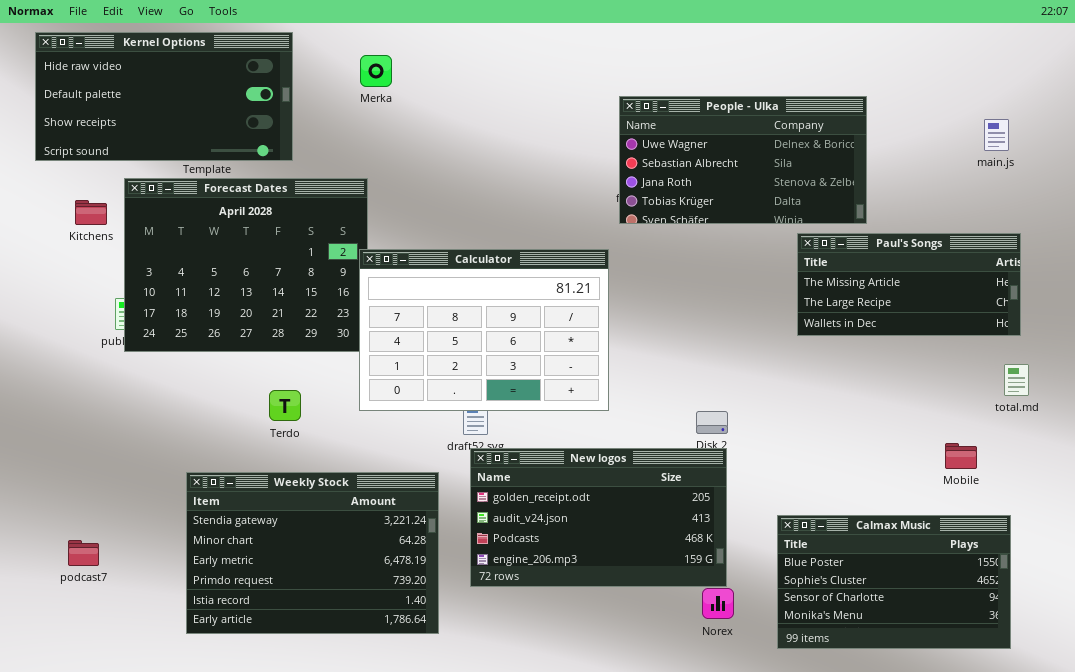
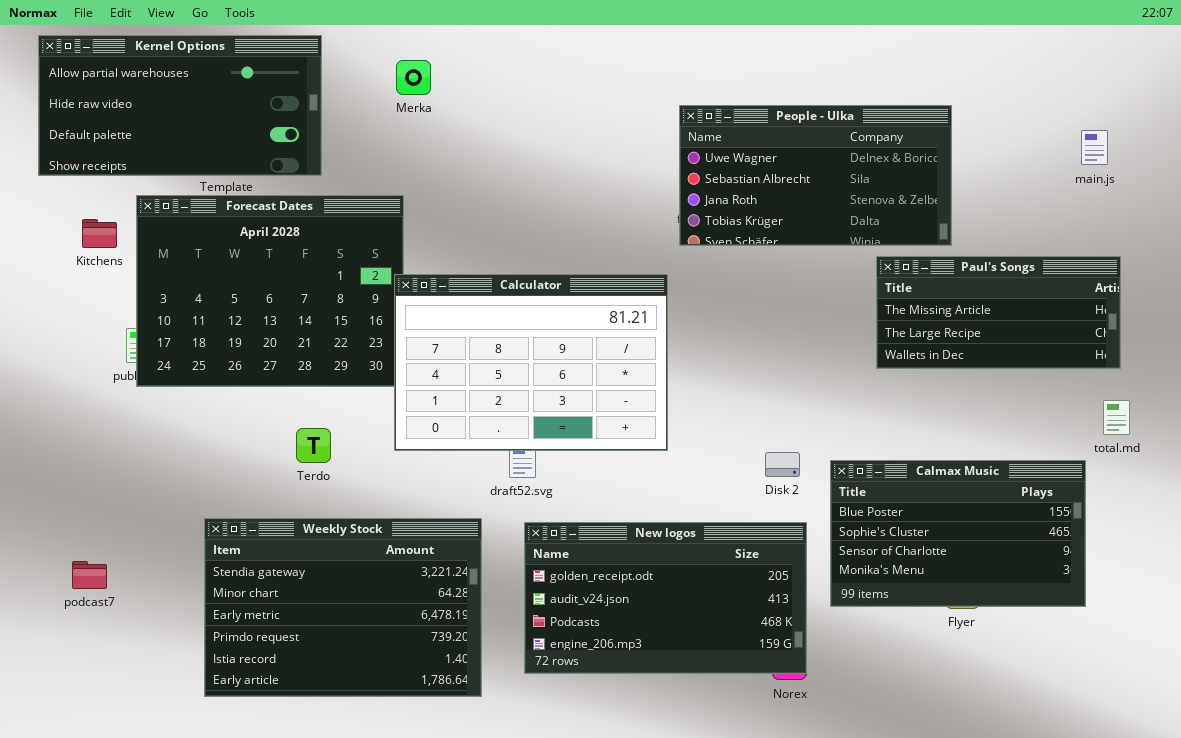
Kernel Options: [35,32,293,161] -> [38,35,322,176], scrolled up 1 row
New logos: [470,448,727,587] -> [524,522,807,674], moved
Calmax Music: [777,515,1011,649] -> [830,460,1086,607], moved
podcast7: [68,540,99,566] -> [72,561,107,589], moved

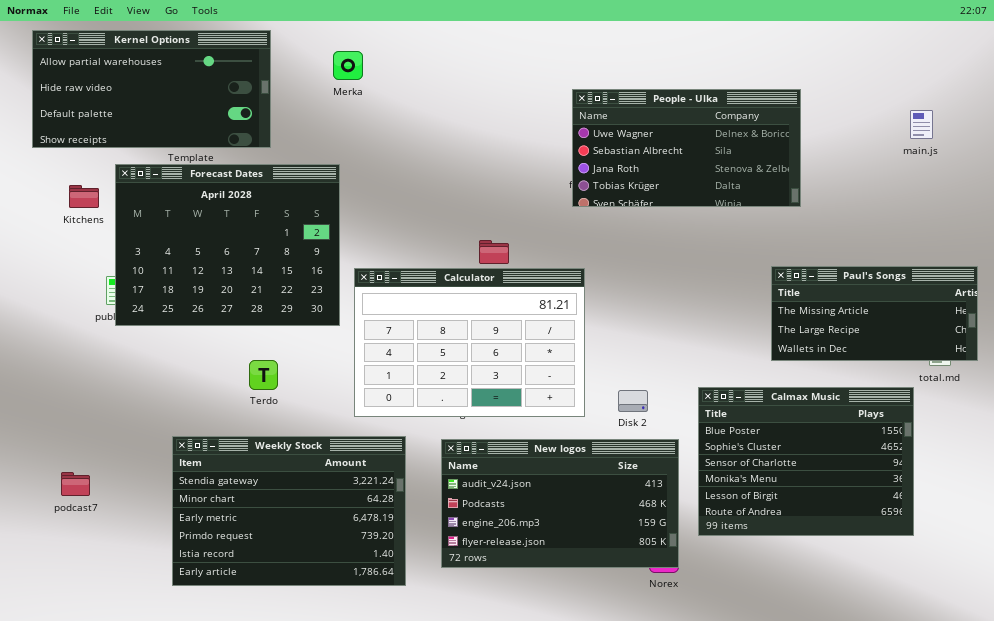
Paul's Songs: [876,256,1121,369] -> [771,266,978,361], moved
Calculator: [394,274,668,451] -> [354,268,585,417], moved
Disk 2: [765,452,800,477] -> [618,390,648,412], moved
Calmax Music: [830,460,1086,607] -> [698,387,914,536], resized
New logos: [524,522,807,674] -> [441,439,679,568], scrolled down 1 row

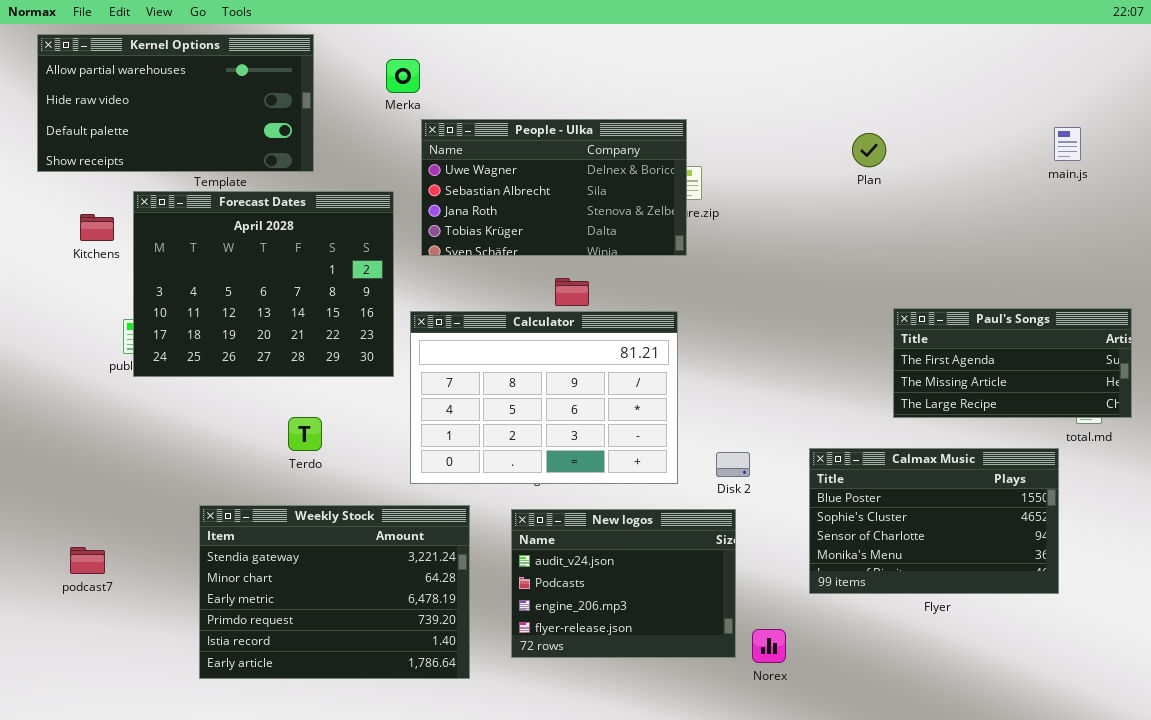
People - Ulka: [572,89,801,207] -> [421,119,687,256], moved
Paul's Songs: [771,266,978,361] -> [893,308,1132,418], scrolled up 1 row
Calmax Music: [698,387,914,536] -> [809,448,1059,594], resized
New logos: [441,439,679,568] -> [511,509,736,658], resized

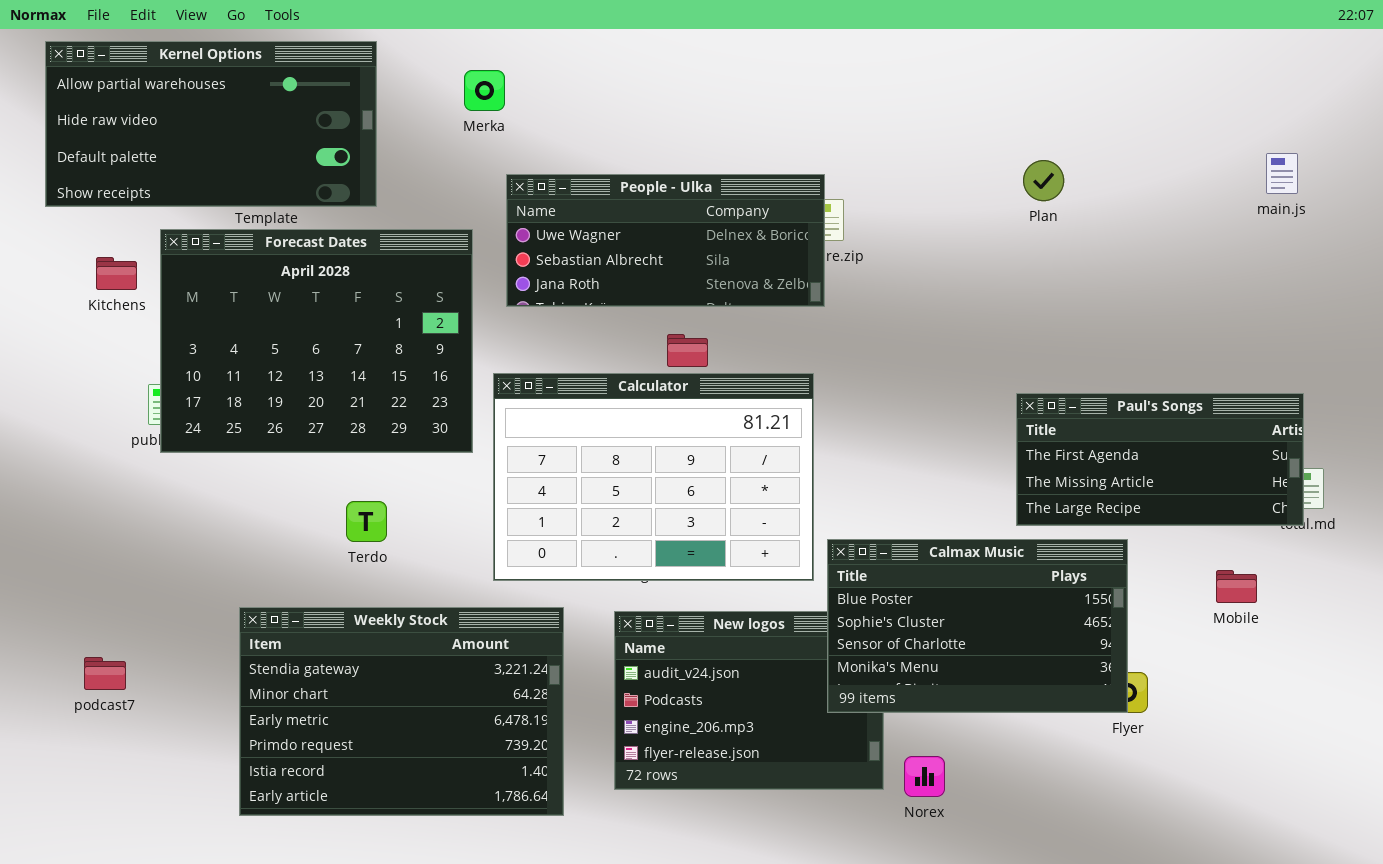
People - Ulka: [421,119,687,256] -> [506,174,825,307], resized
Paul's Songs: [893,308,1132,418] -> [1016,393,1304,526], moved
Calmax Music: [809,448,1059,594] -> [827,539,1128,713], moved

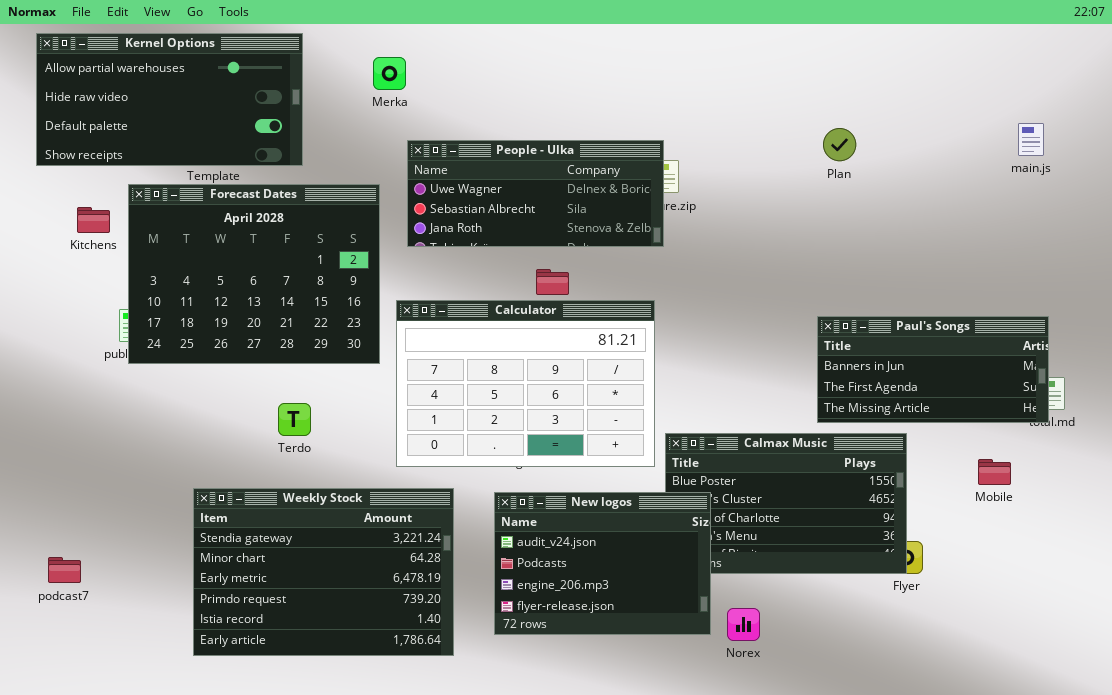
Paul's Songs: [1016,393,1304,526] -> [817,316,1049,423], scrolled up 1 row
New logos: [614,611,884,790] -> [494,492,711,635], raised
podcast7: [84,657,126,690] -> [48,557,81,583], moved

